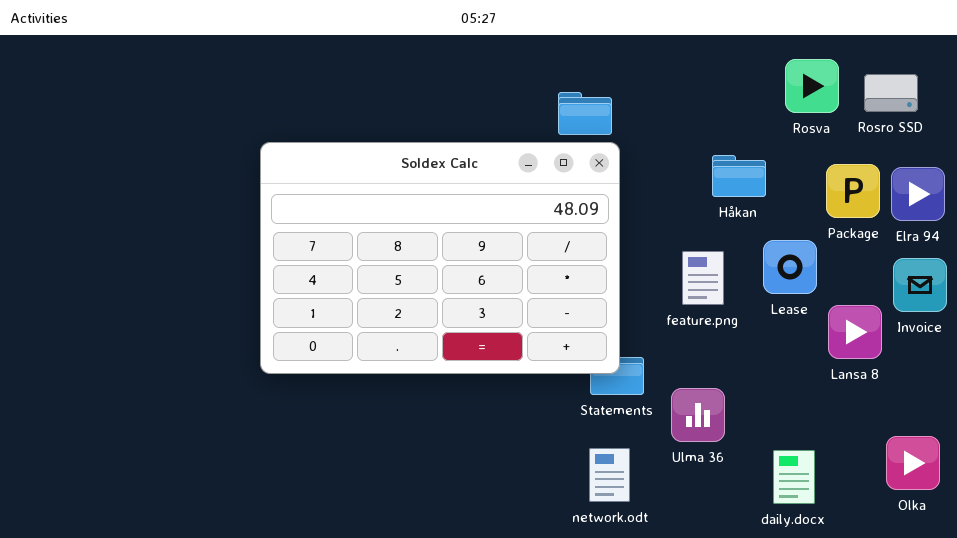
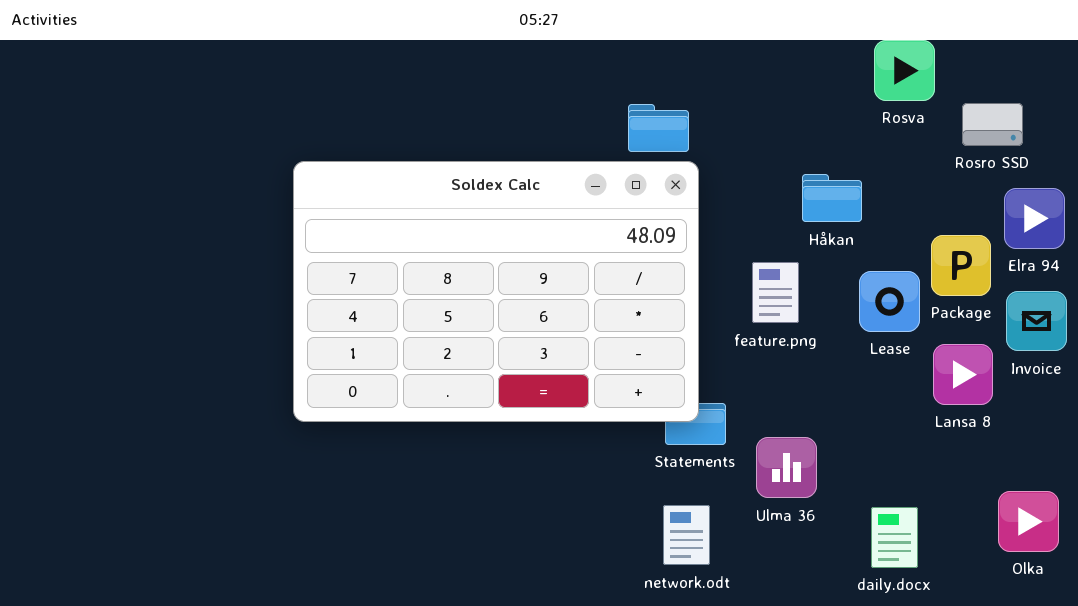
Rosva: [785,59,839,113] -> [874,40,935,101], moved
Rosro SSD: [864,74,918,112] -> [962,103,1023,146], moved
Package: [826,164,880,218] -> [931,235,991,296], moved
feature.png: [682,251,724,305] -> [752,262,799,323], moved

